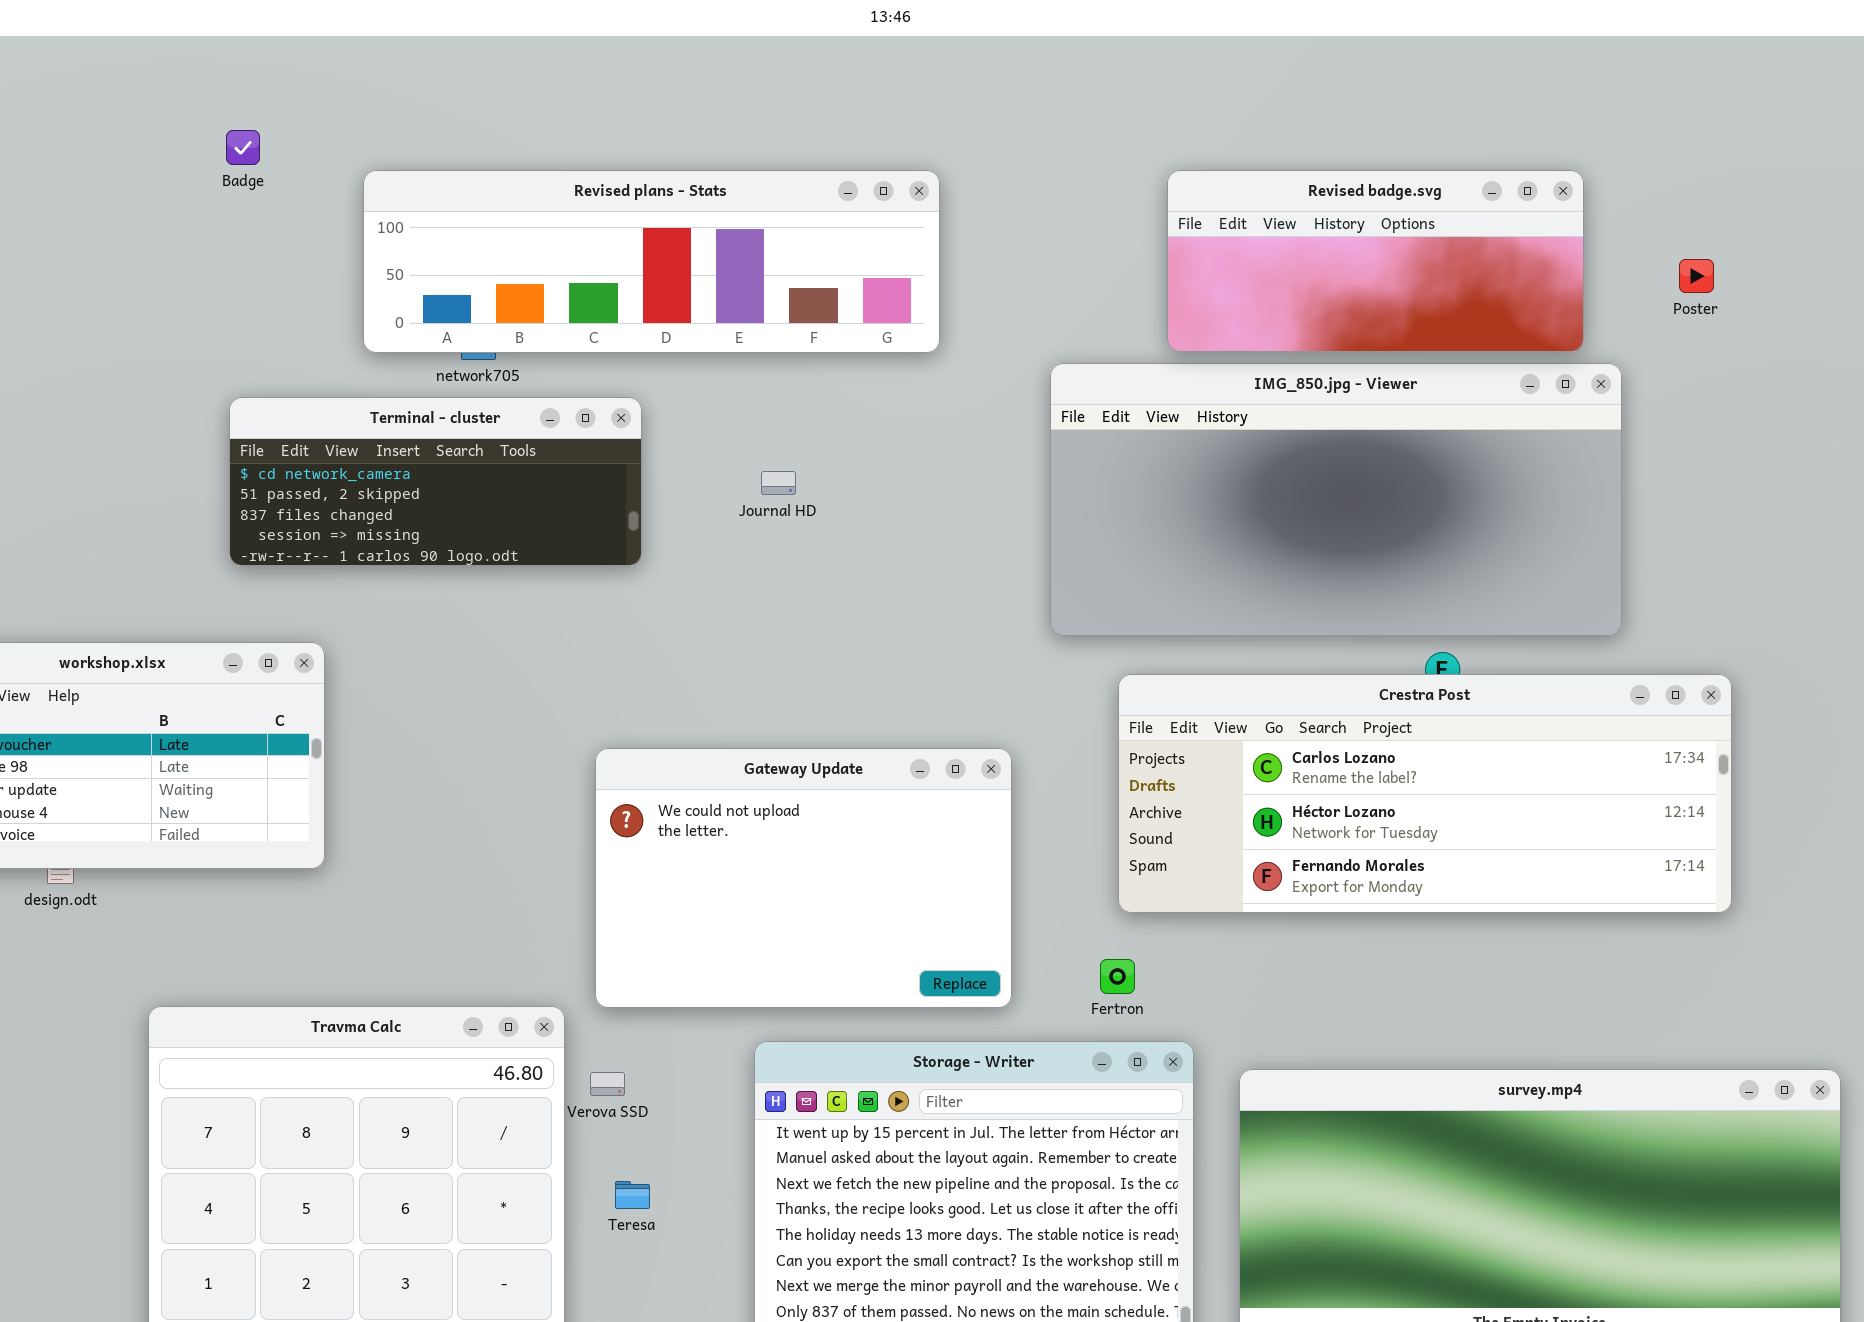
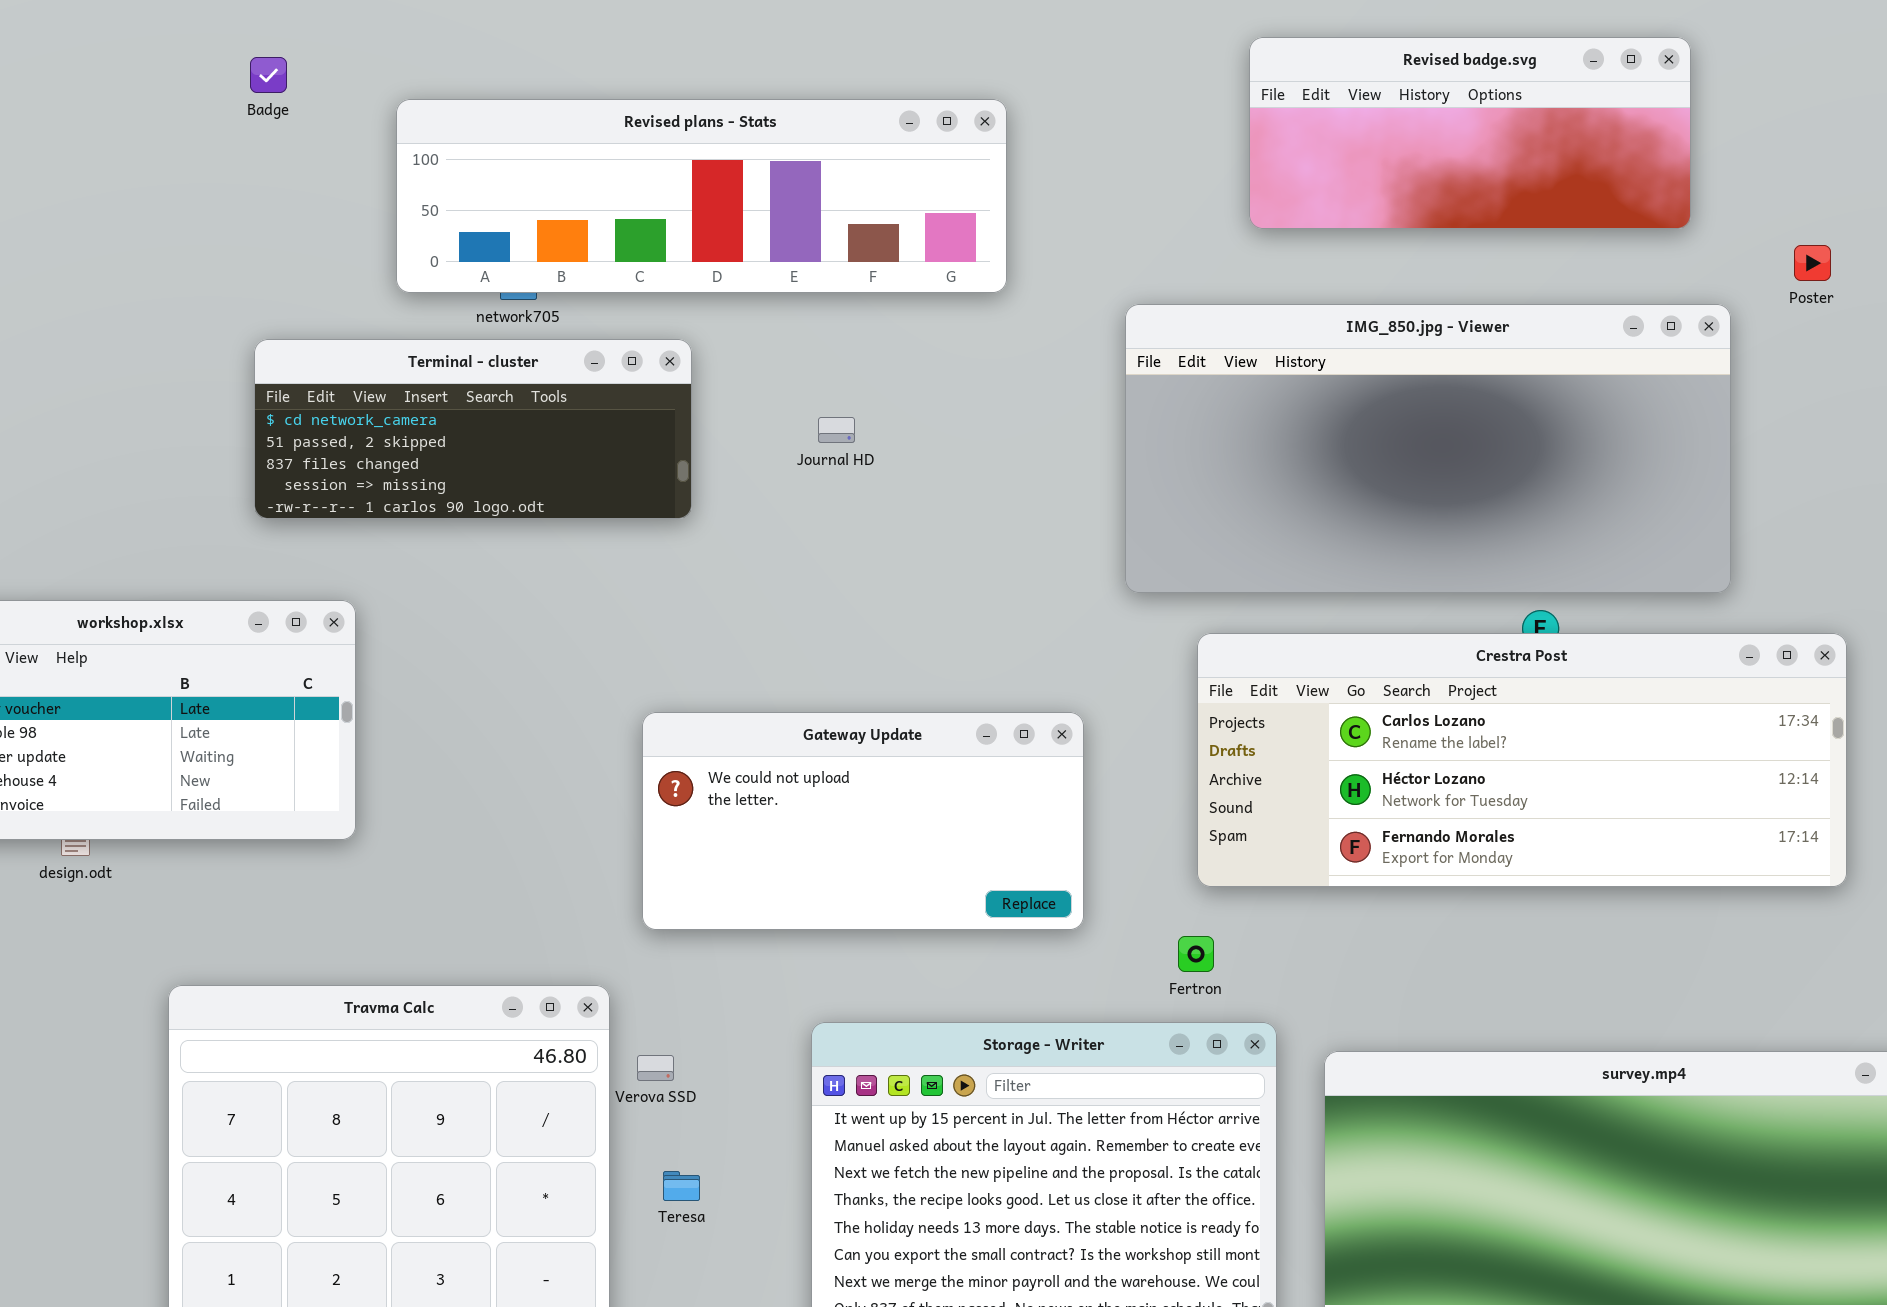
Revised badge.svg: [1167,170,1584,352] -> [1249,37,1691,229], moved
Poster: [1679,259,1714,293] -> [1794,245,1831,281], moved
Gateway Update: [595,748,1012,1008] -> [642,712,1084,930], resized

